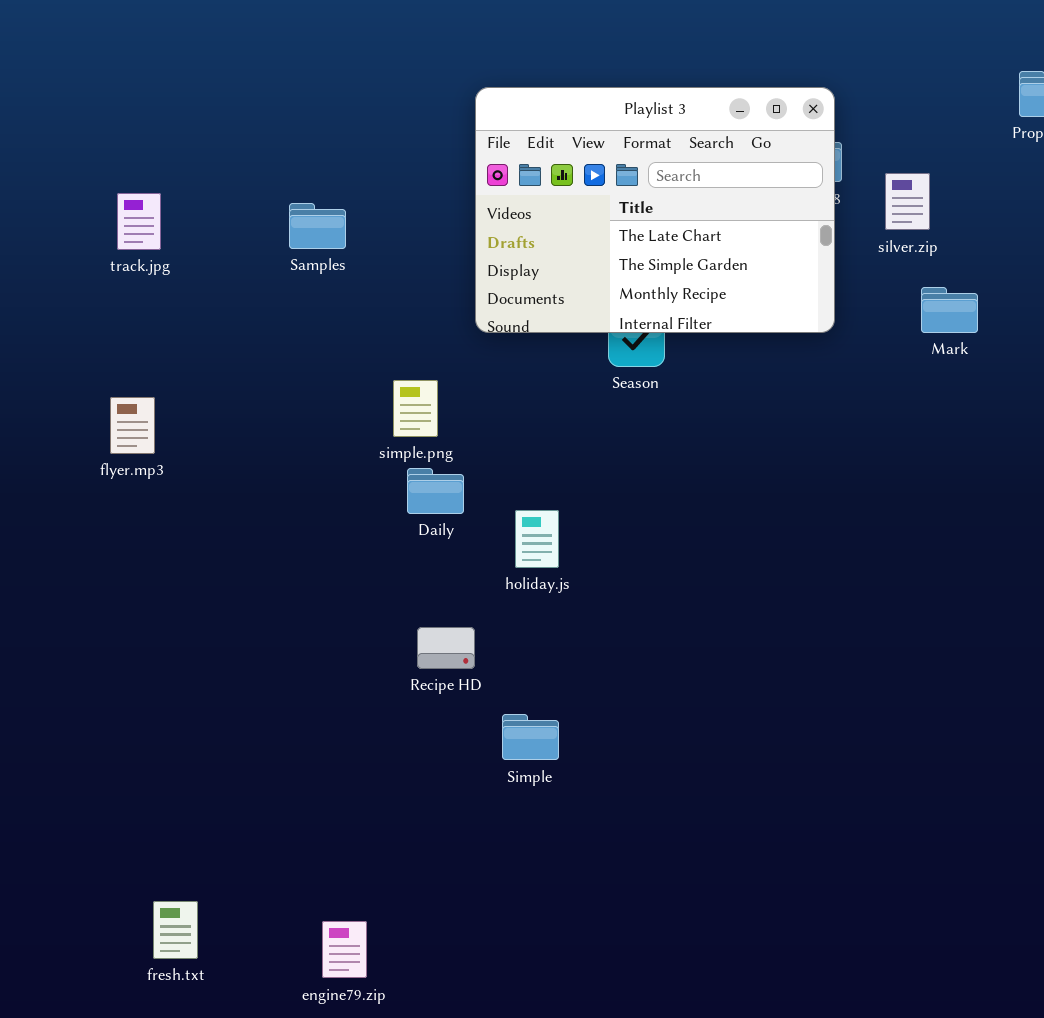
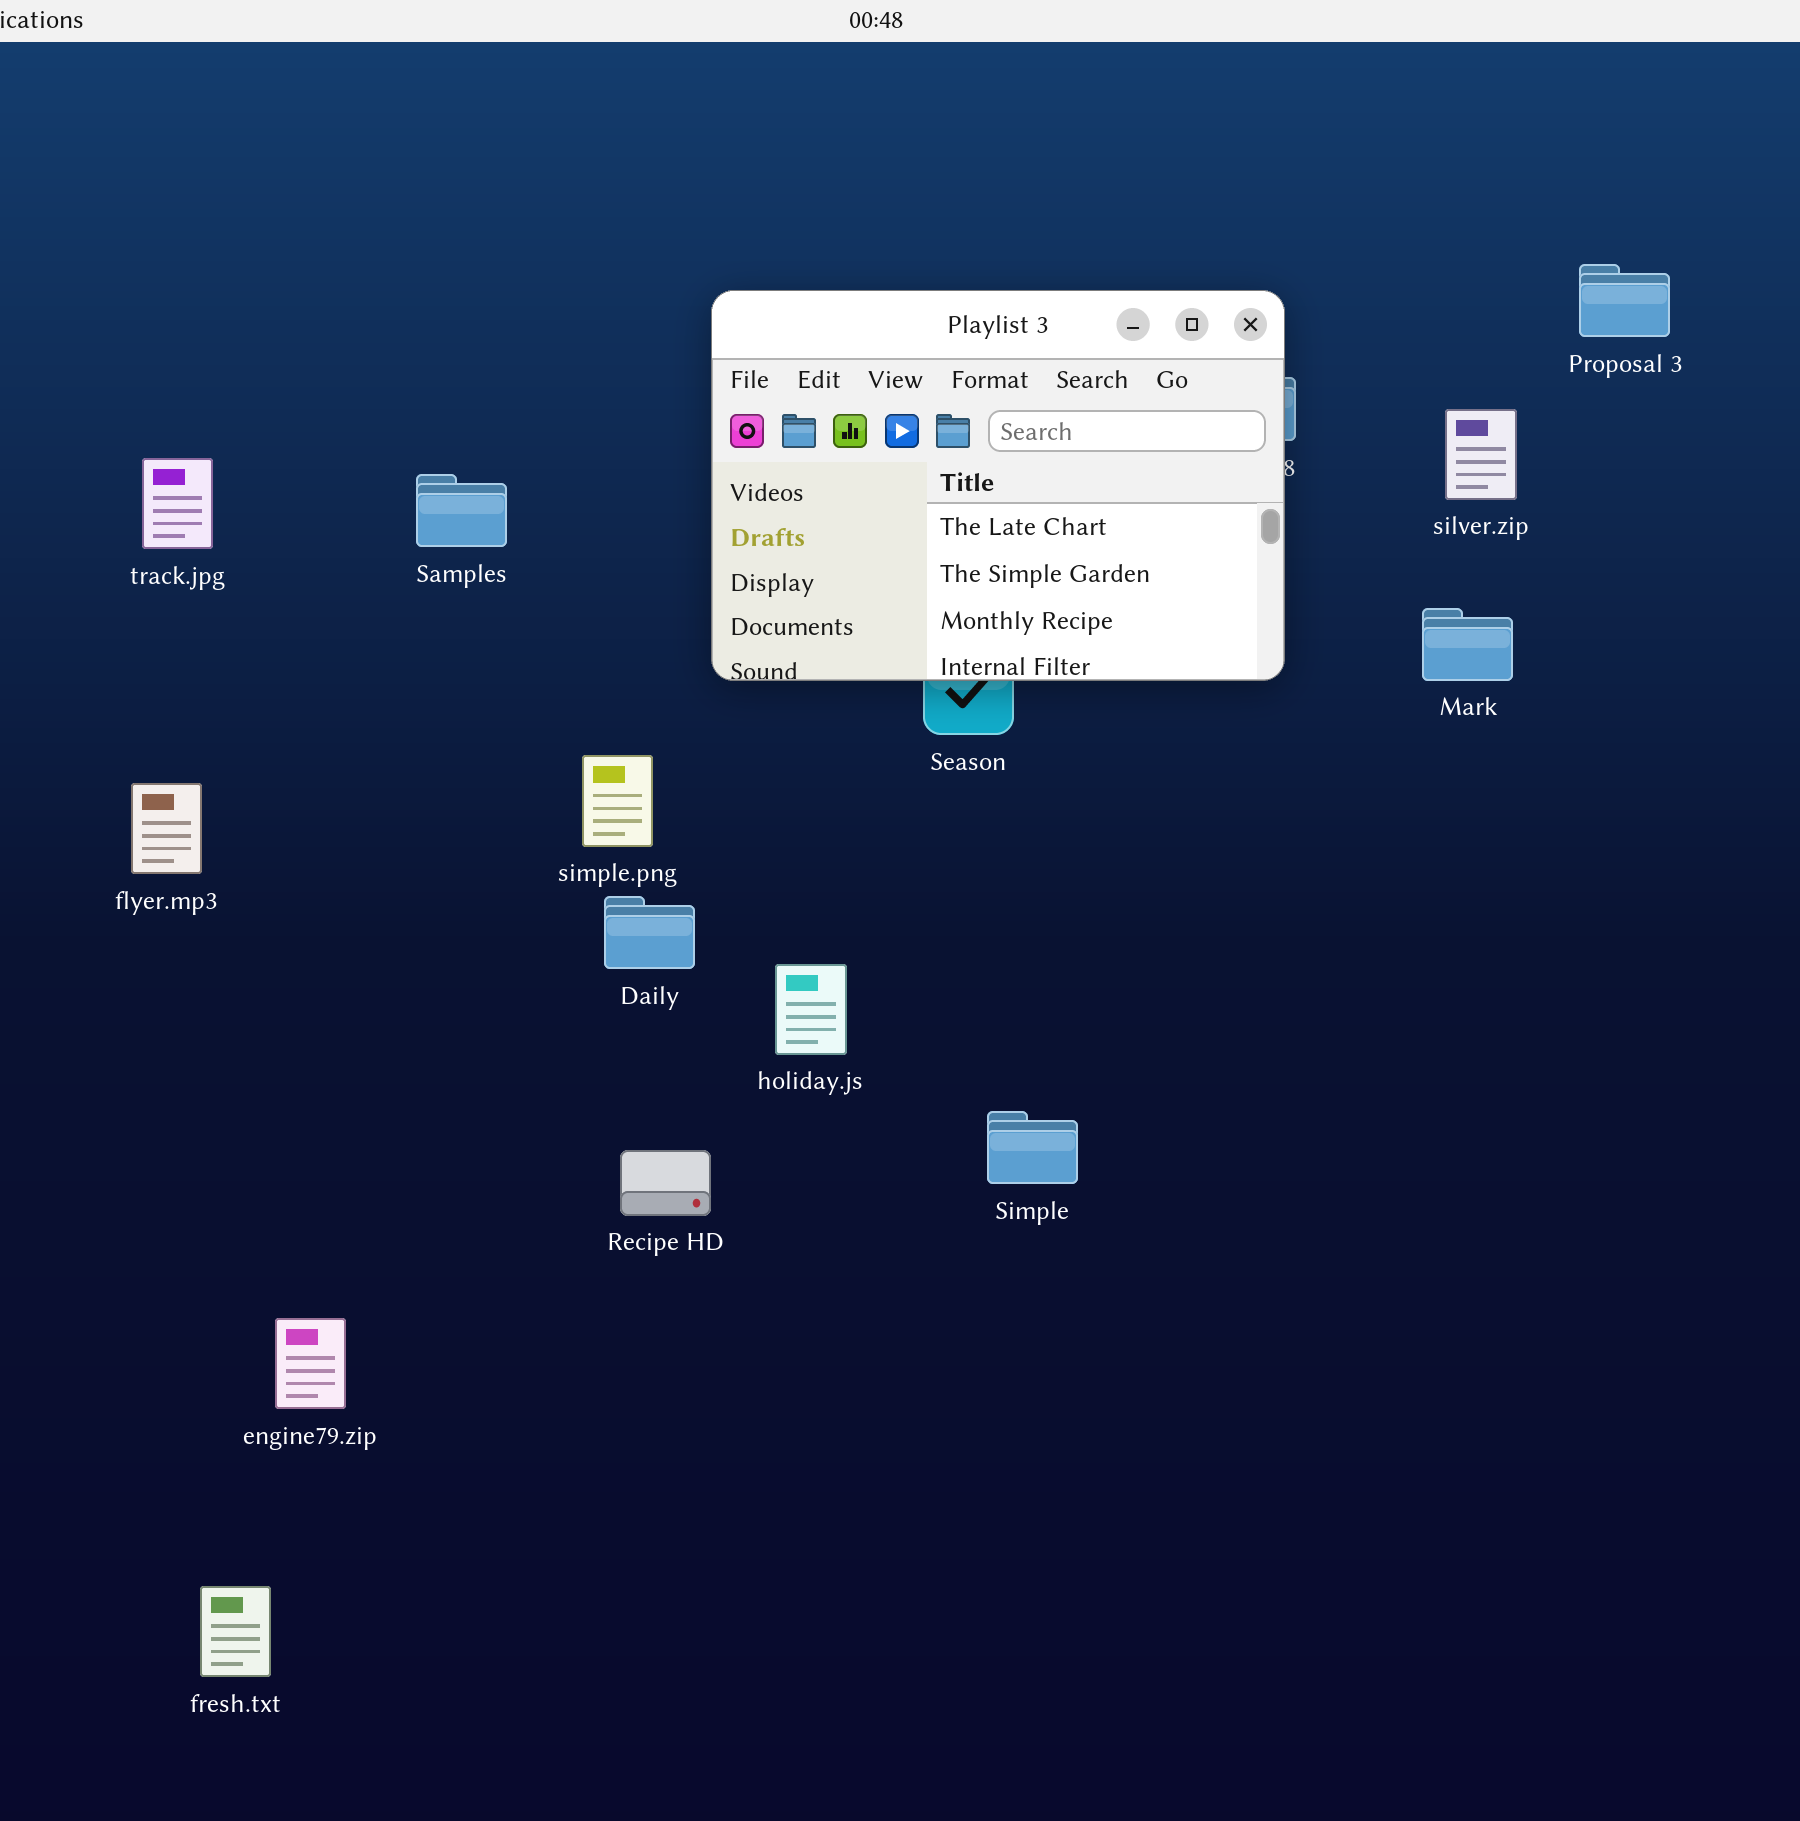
silver.zip: [885,173,930,230] -> [1445,409,1517,500], moved
Simple: [502,714,559,760] -> [987,1111,1078,1184], moved
engine79.zip: [322,921,367,978] -> [275,1318,346,1409], moved

